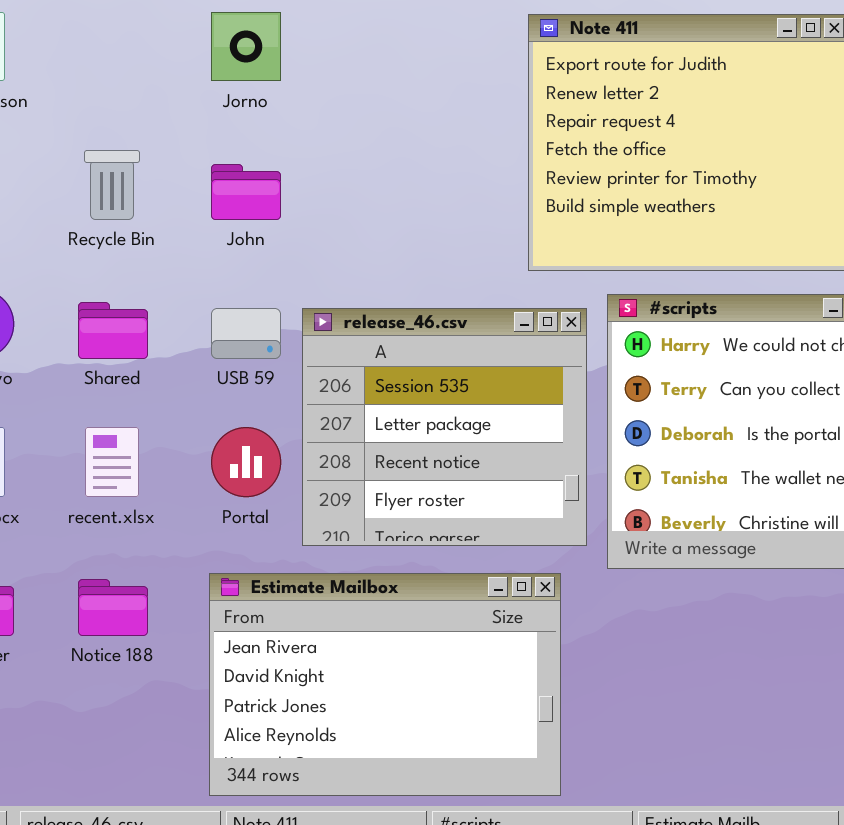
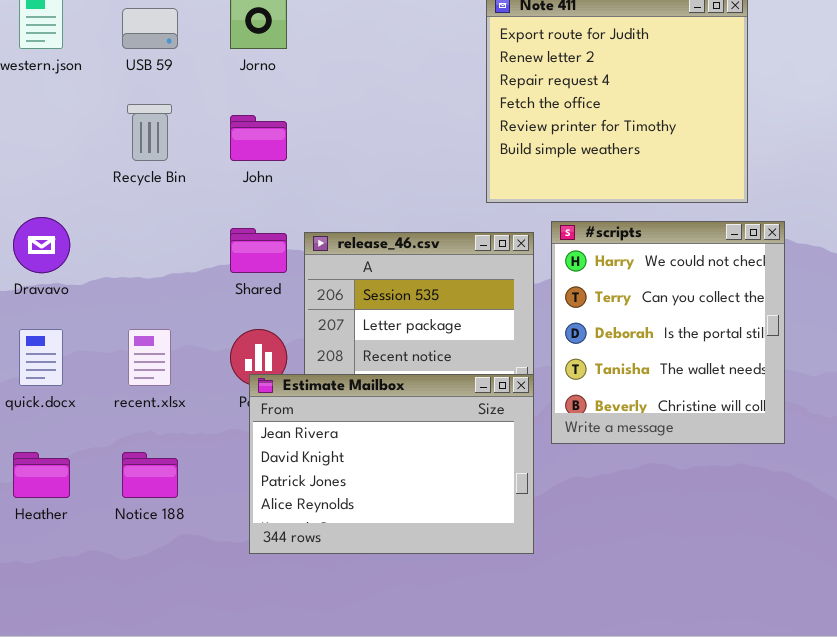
Shared: [78,302,148,359] -> [230,228,287,273], moved
USB 59: [211,308,281,359] -> [122,8,178,49], moved
Estimate Mailbox: [209,573,561,796] -> [249,374,534,554], moved

